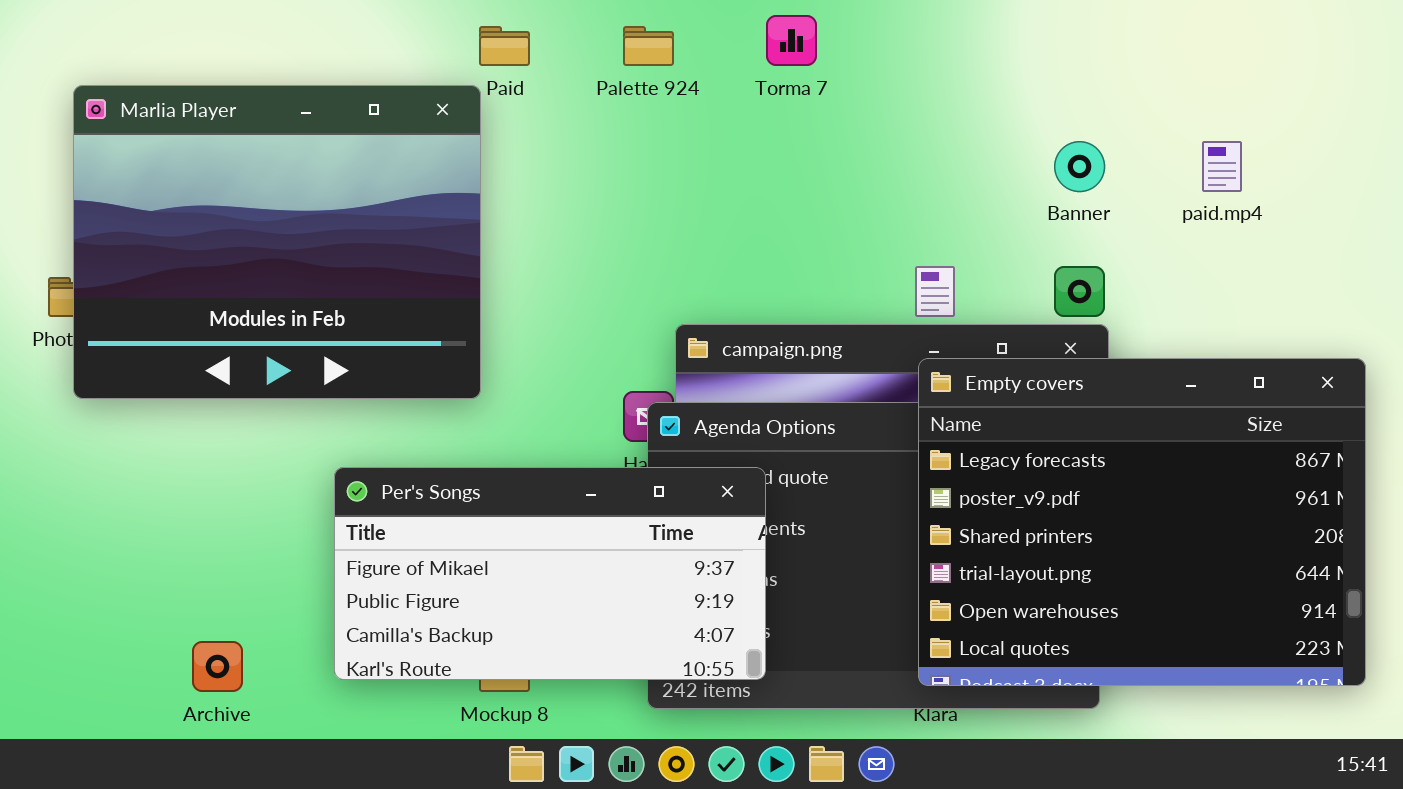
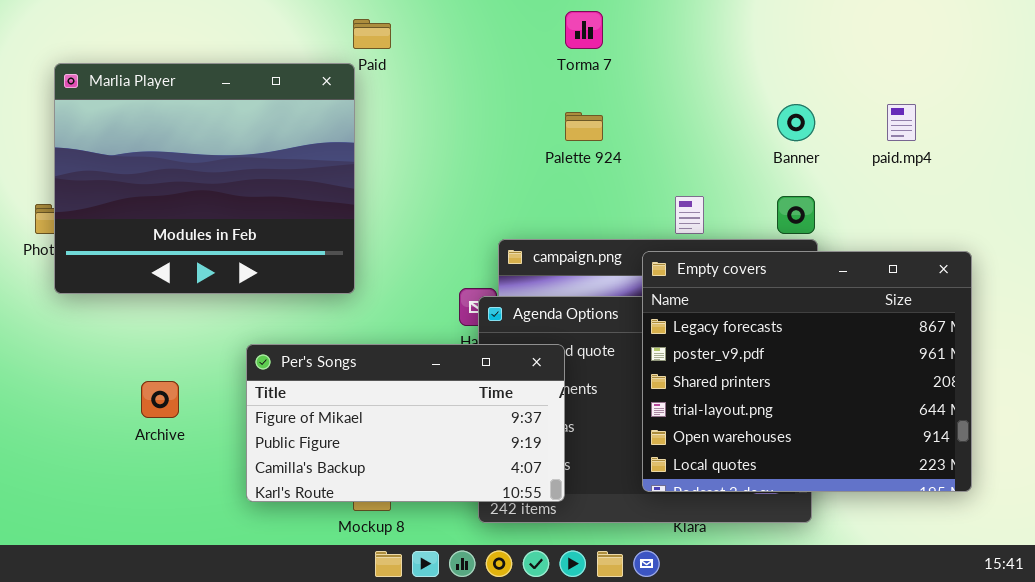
Palette 924: [623,26,674,66] -> [565,112,603,141], moved
Empty covers: [918,358,1366,686] -> [642,251,972,492], moved
Archive: [192,641,243,692] -> [141,381,179,418], moved

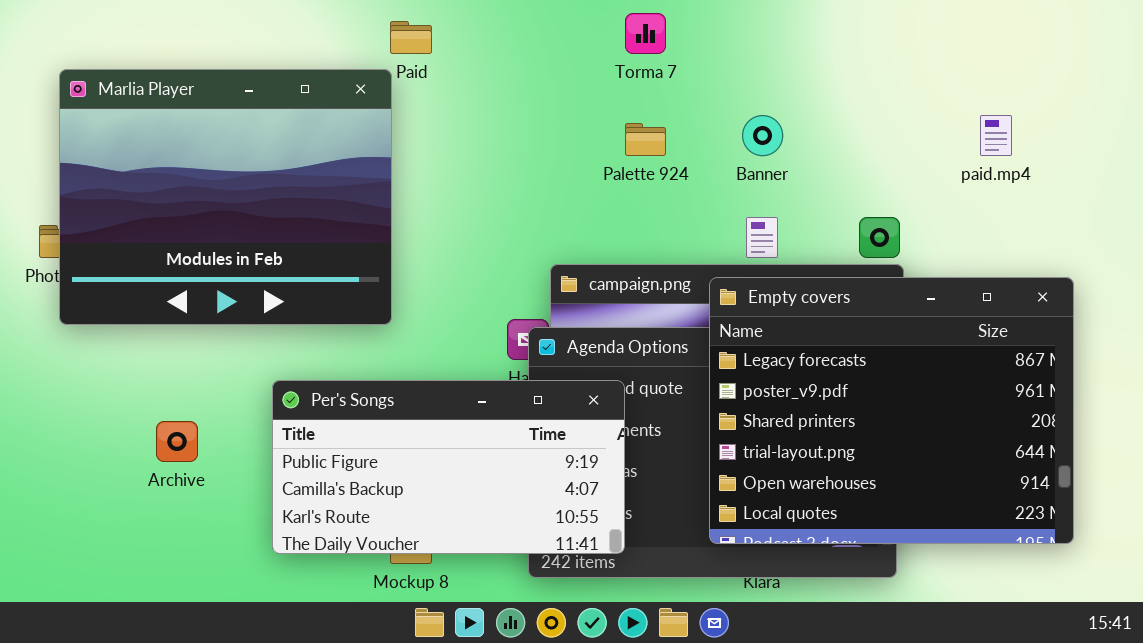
Banner: [777,104,815,141] -> [742,115,783,156], moved
Per's Songs: [246,344,565,502] -> [272,380,625,554], scrolled down 1 row

